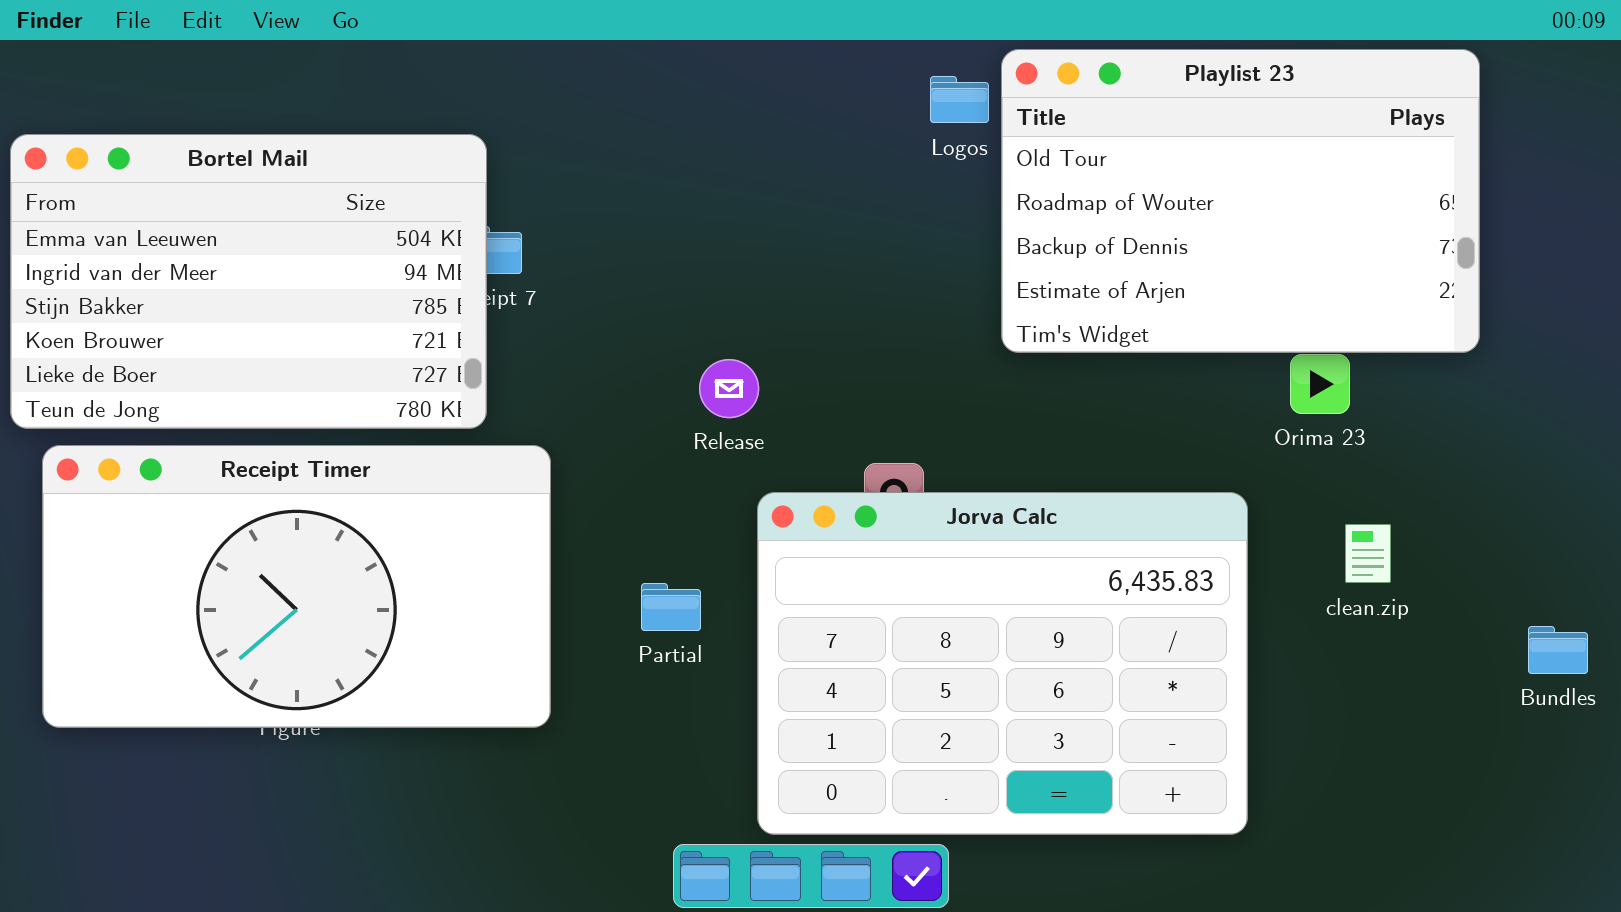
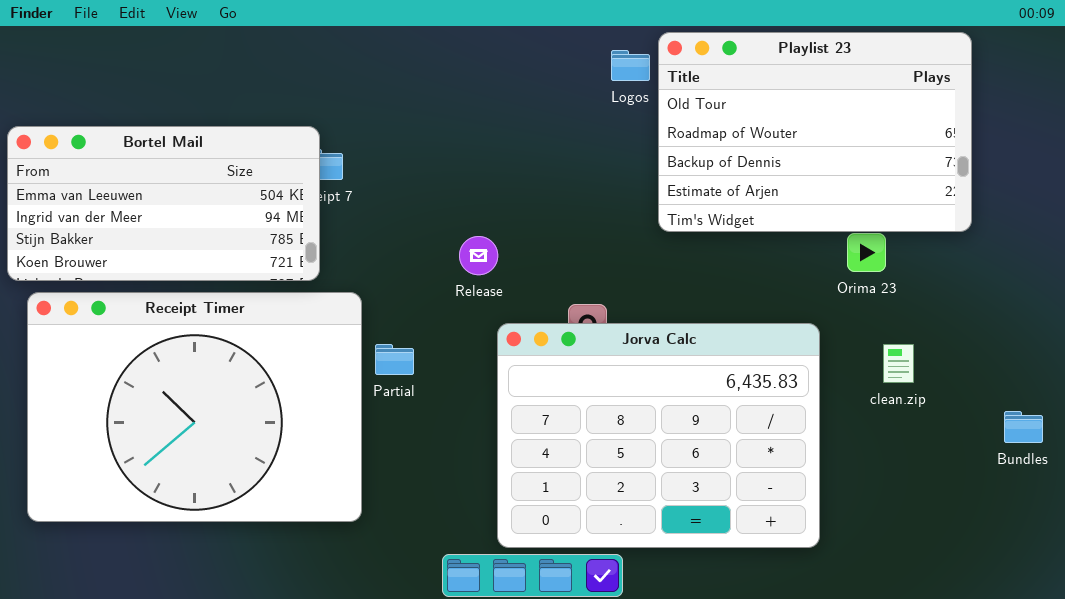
Bortel Mail: [10,134,487,429] -> [7,126,320,281], resized
Receipt Timer: [42,445,551,728] -> [27,292,362,522], resized
Partial: [641,583,701,631] -> [375,344,414,375], moved

